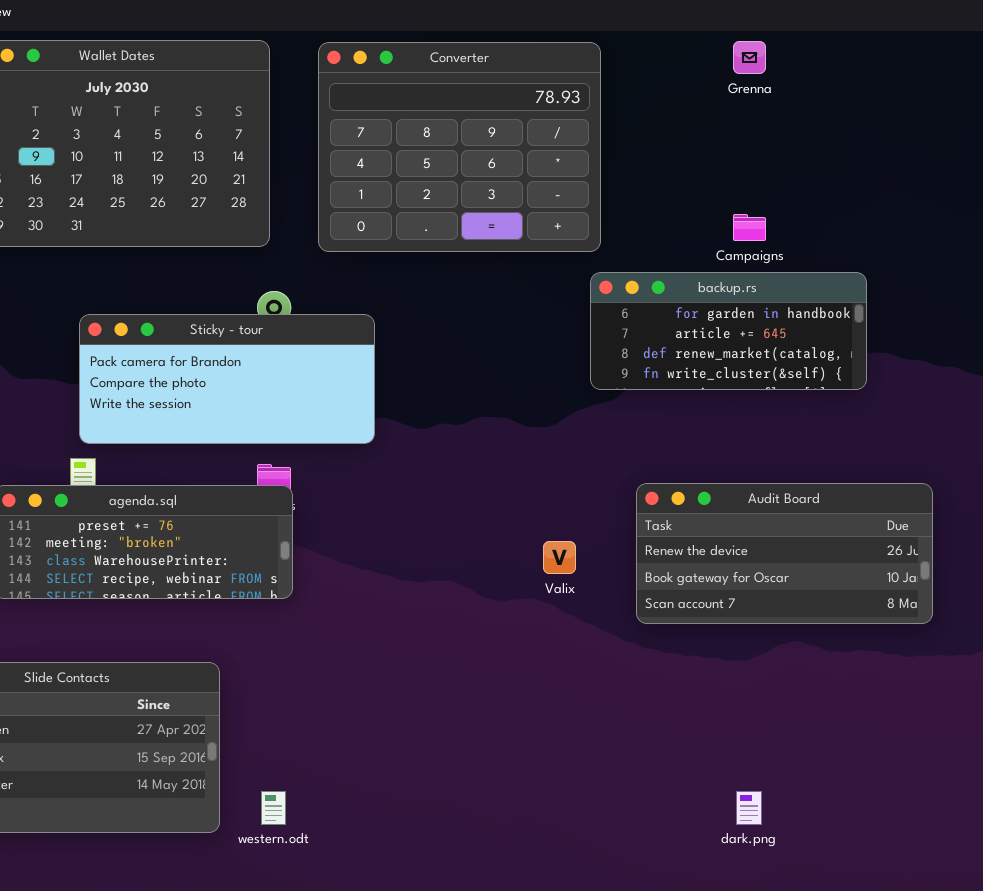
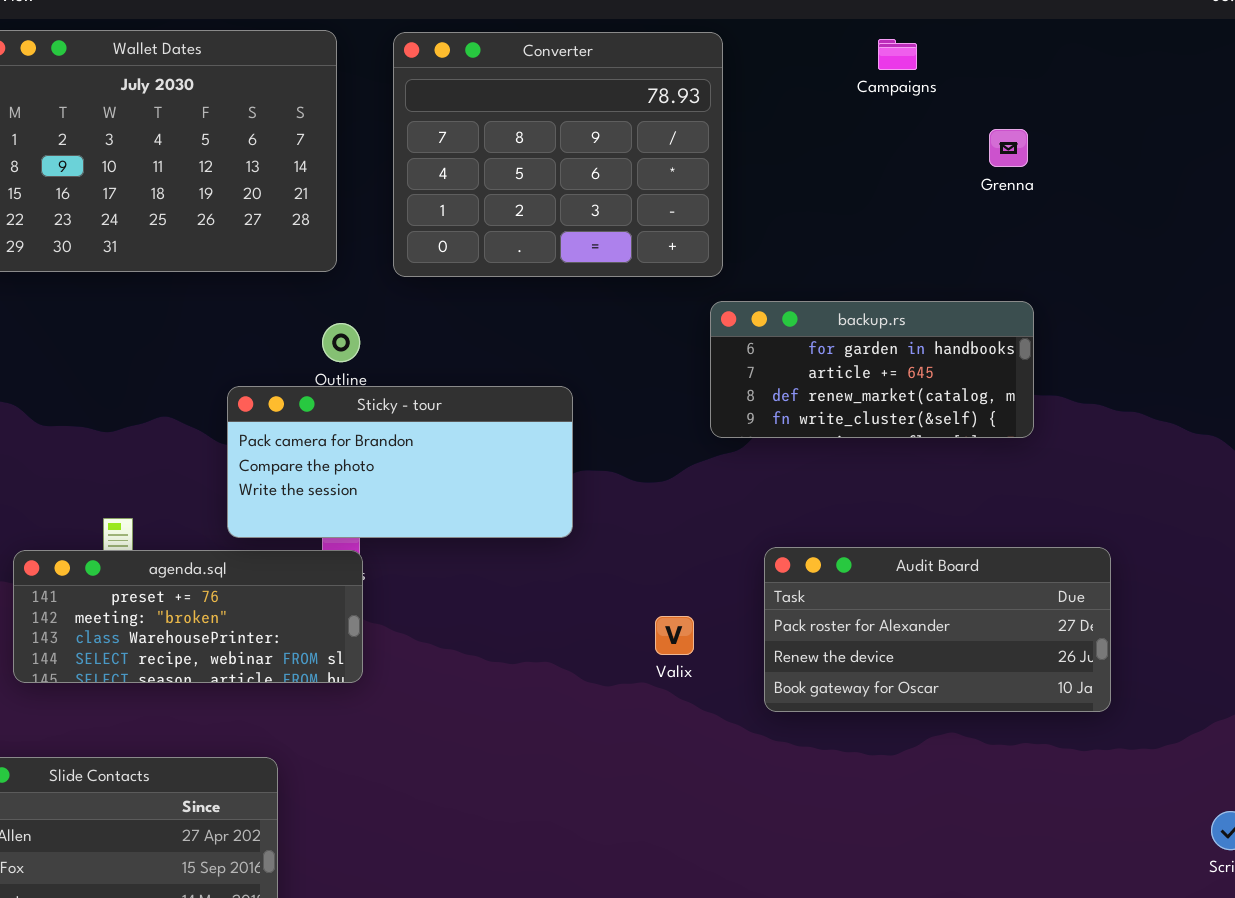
Grenna: [733,41,766,74] -> [989,129,1028,167], moved
Campaigns: [733,214,766,241] -> [878,39,917,70], moved
Sticky - tour: [79,314,375,444] -> [227,386,573,538], moved
Audit Board: [636,483,933,624] -> [764,547,1111,712], scrolled up 1 row

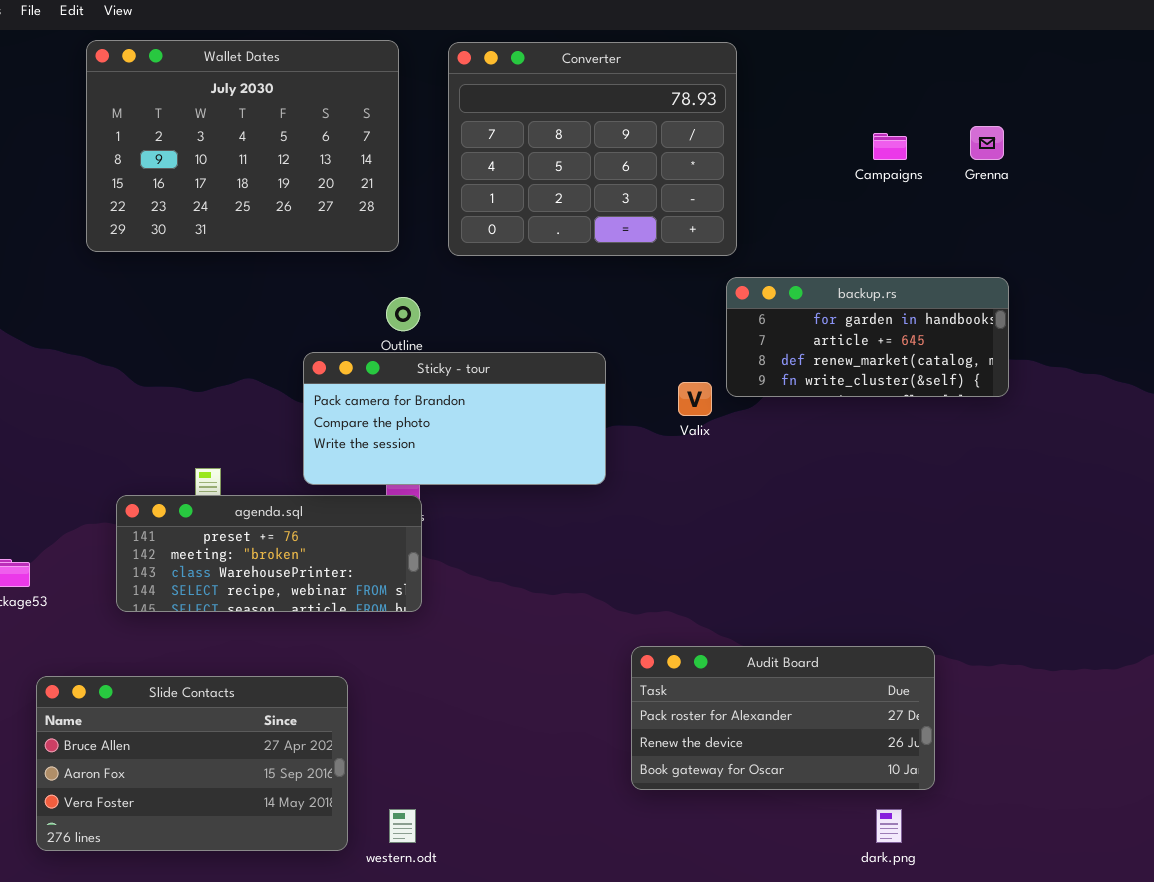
Campaigns: [878,39,917,70] -> [873,133,907,160], moved
Audit Board: [764,547,1111,712] -> [631,646,935,790], moved
Valix: [655,616,694,655] -> [678,382,712,416], moved

